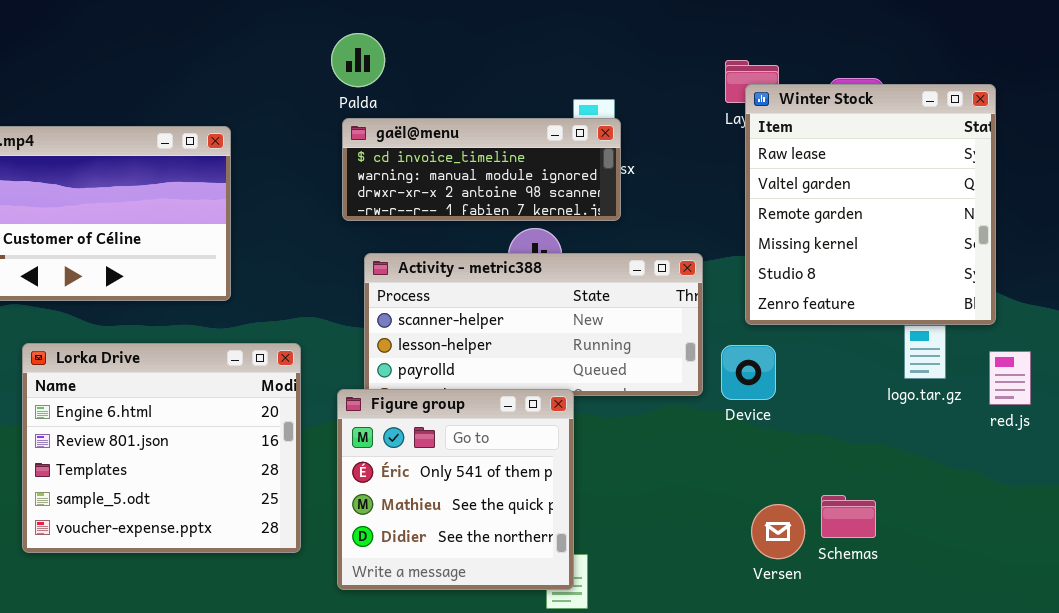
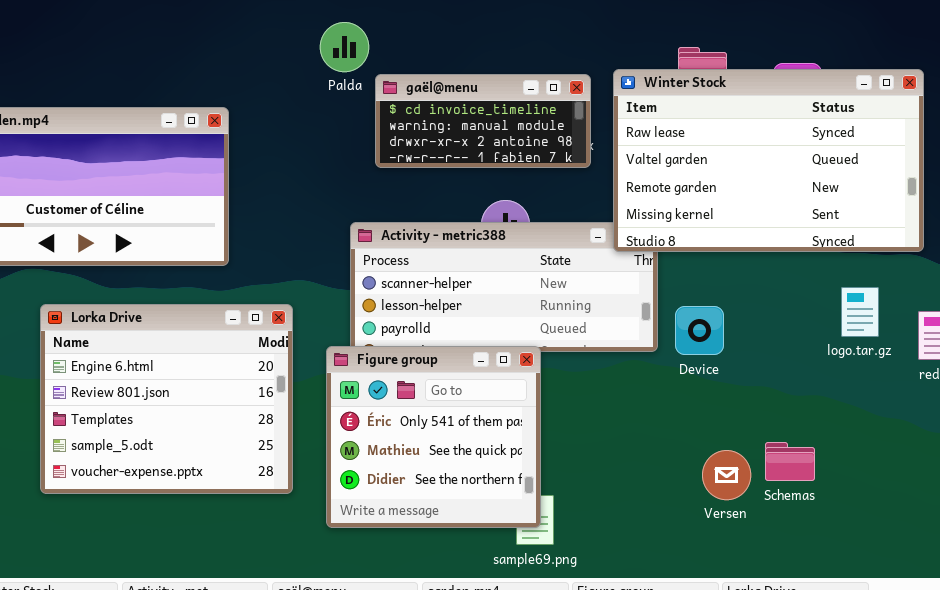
Winter Stock: [745,84,996,325] -> [613,69,924,252], resized
gaël@menu: [342,118,621,221] -> [375,74,591,168], moved, resized

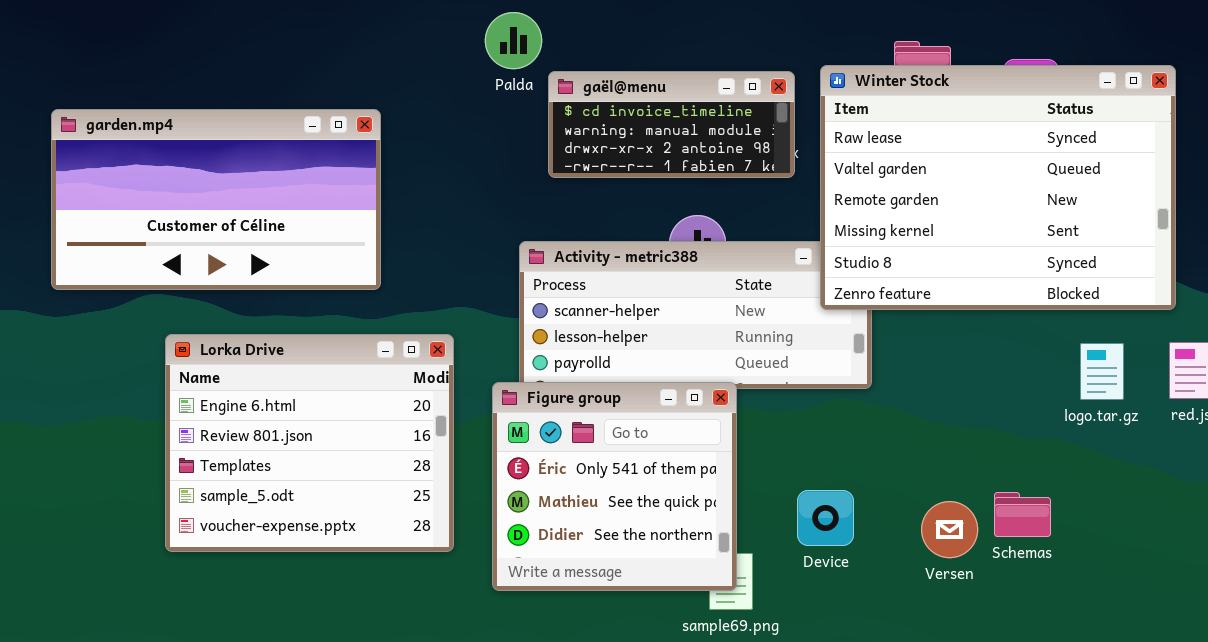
Winter Stock: [613,69,924,252] -> [820,65,1176,310], resized
logo.tar.gz: [841,287,879,337] -> [1080,343,1124,400], moved
Device: [675,306,724,355] -> [797,490,854,546], moved

